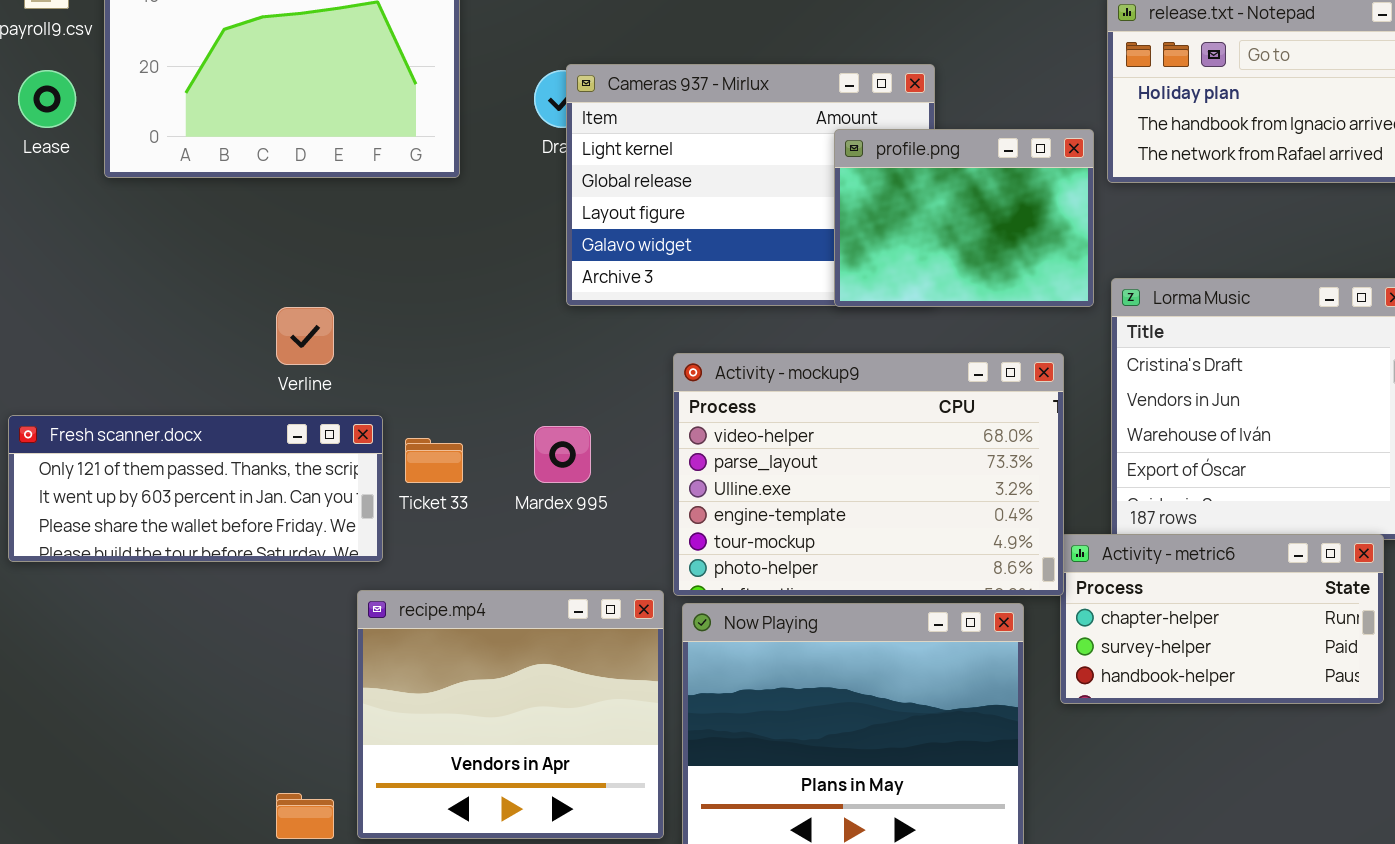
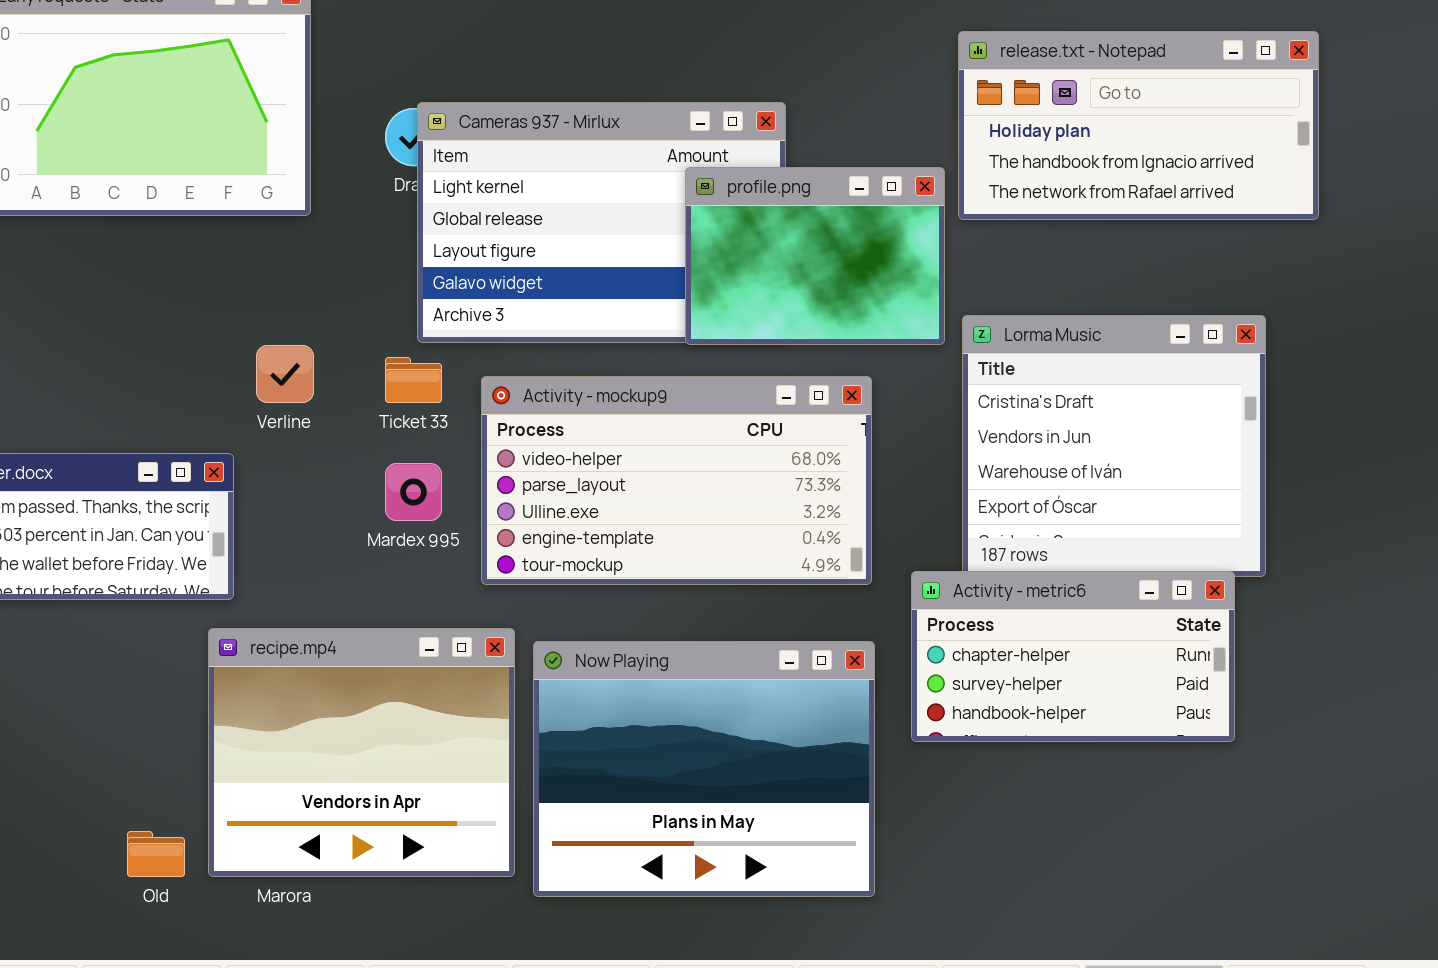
Verline: [276,307,334,365] -> [256,345,314,403], moved
Activity - mockup9: [673,353,1064,596] -> [481,376,872,585], moved, resized
Ticket 33: [405,438,463,483] -> [385,357,442,403], moved

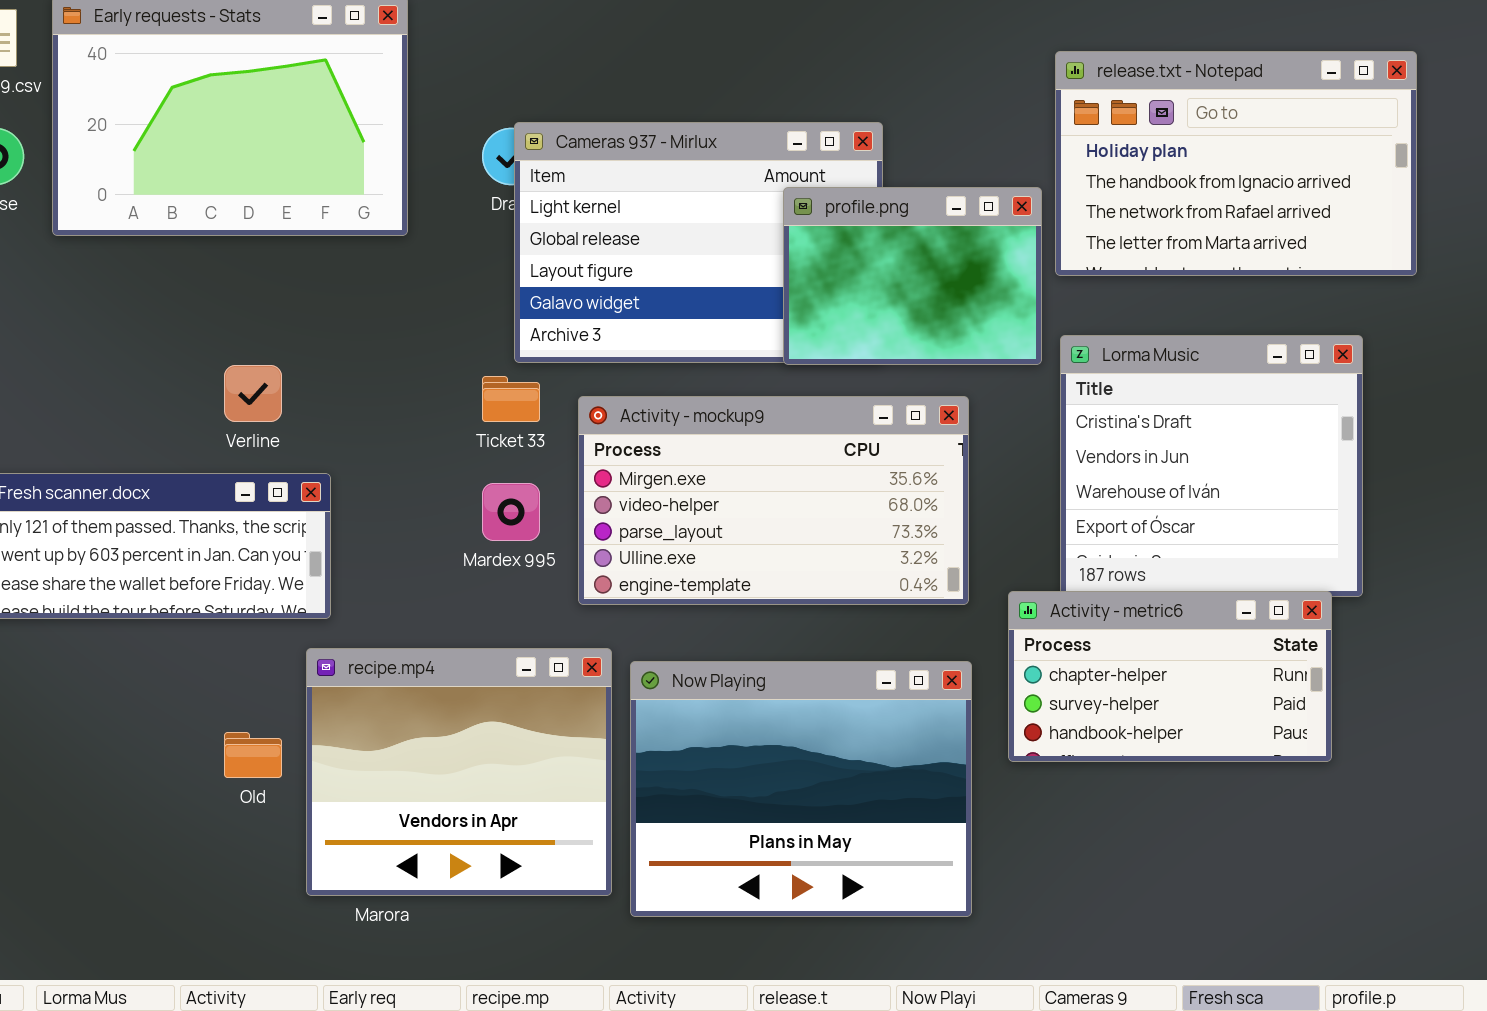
release.txt - Notepad: [958,31,1319,220] -> [1055,51,1417,276], resized
Verline: [256,345,314,403] -> [224,365,282,422], moved
Activity - mockup9: [481,376,872,585] -> [578,396,969,605], scrolled up 1 row
Old: [127,831,185,877] -> [224,732,282,778], moved

